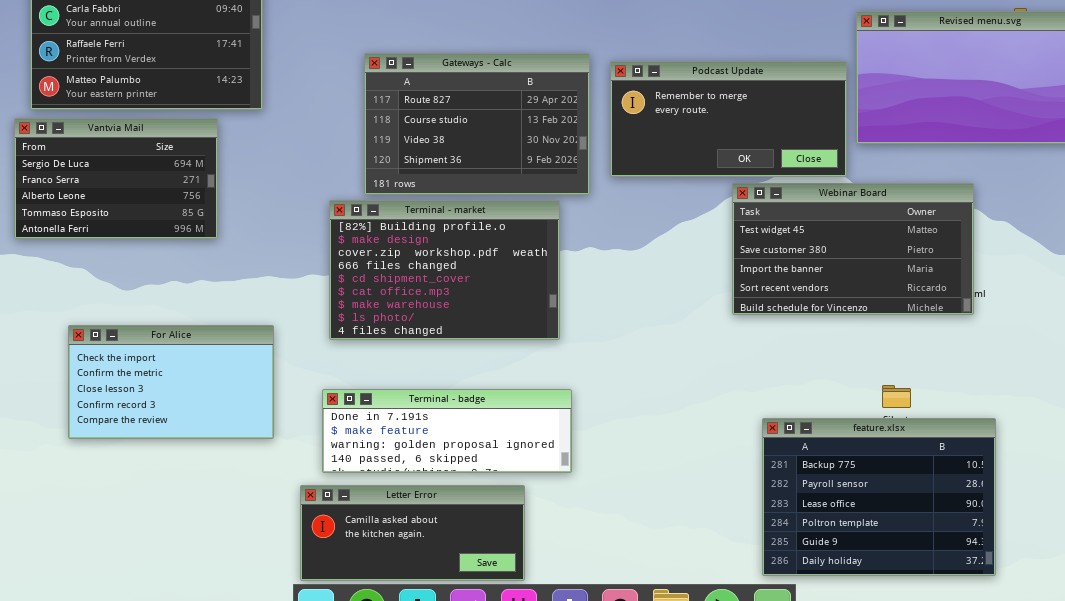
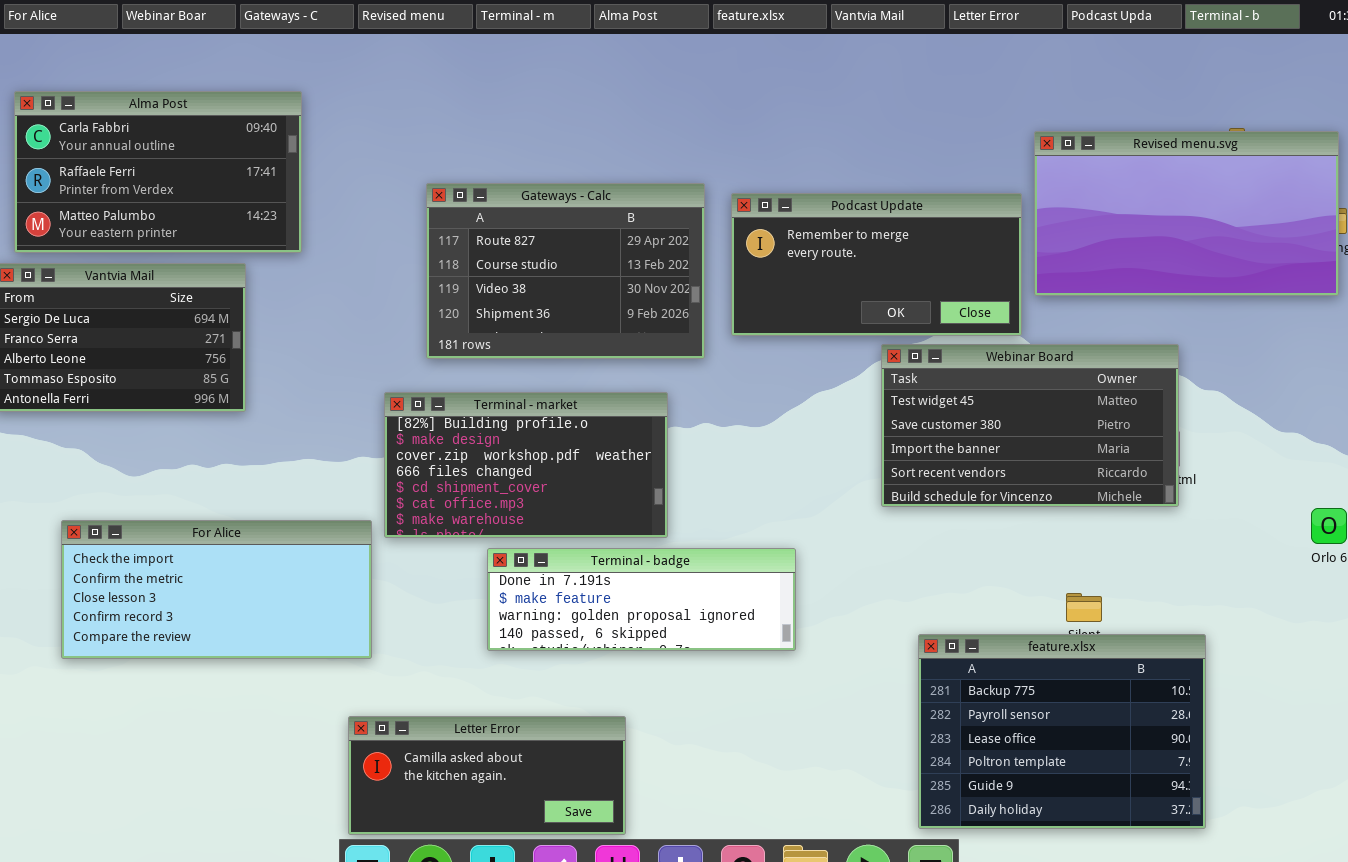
Terminal - market: [329,200,560,340] -> [384,392,668,538], resized
For Alice: [68,325,274,439] -> [61,520,372,659], resized
Terminal - badge: [322,389,572,473] -> [487,548,796,651], moved

